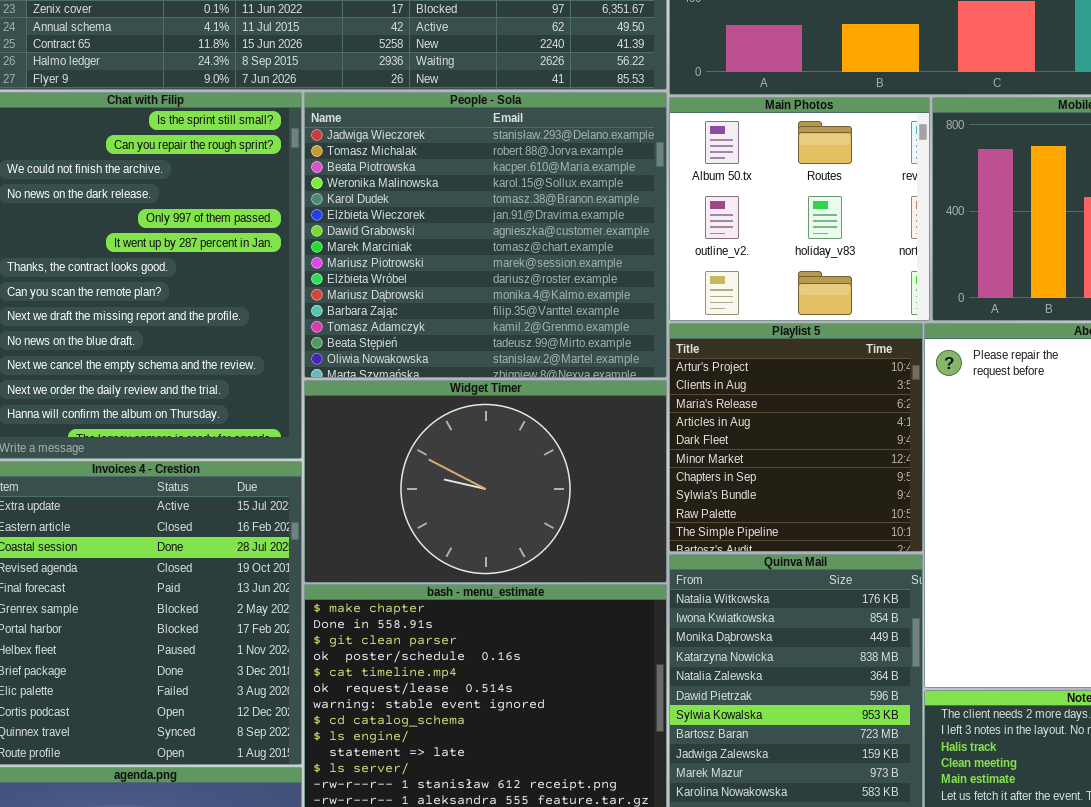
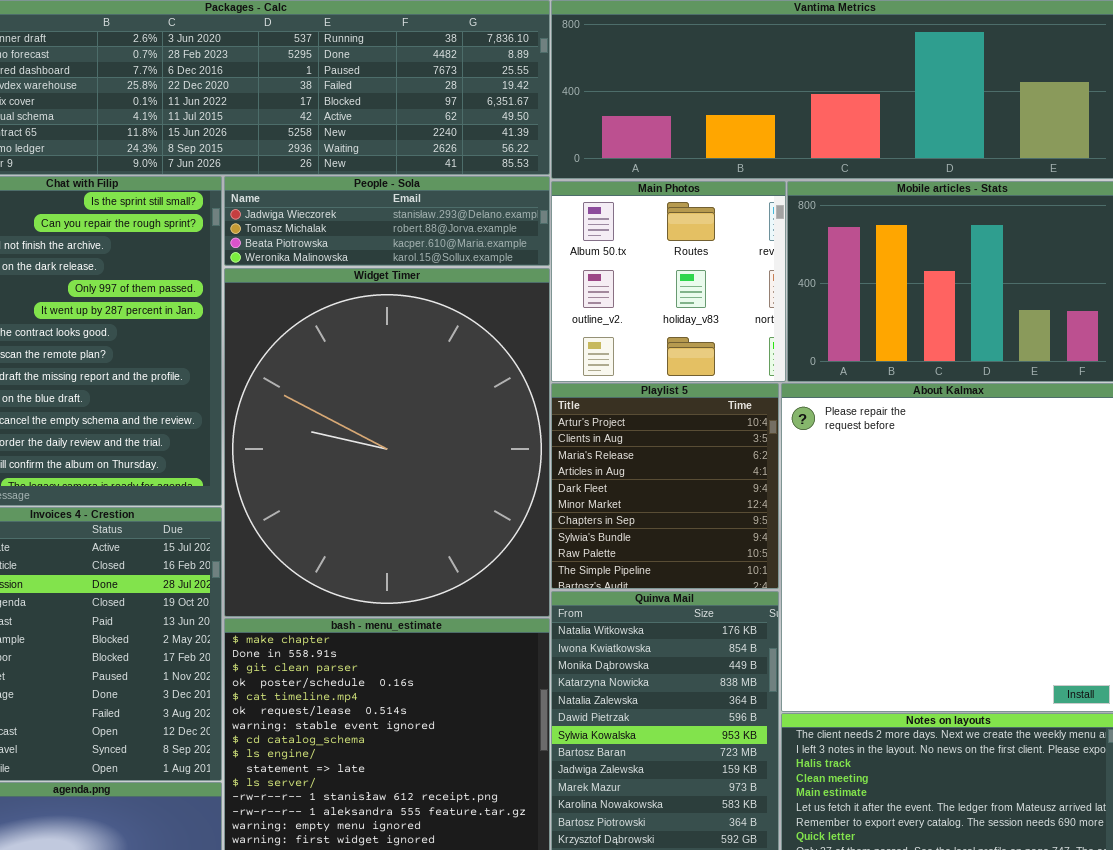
People - Sola: [304,92,667,378] -> [224,176,550,266], resized
Widget Timer: [304,380,667,583] -> [224,268,550,617], resized

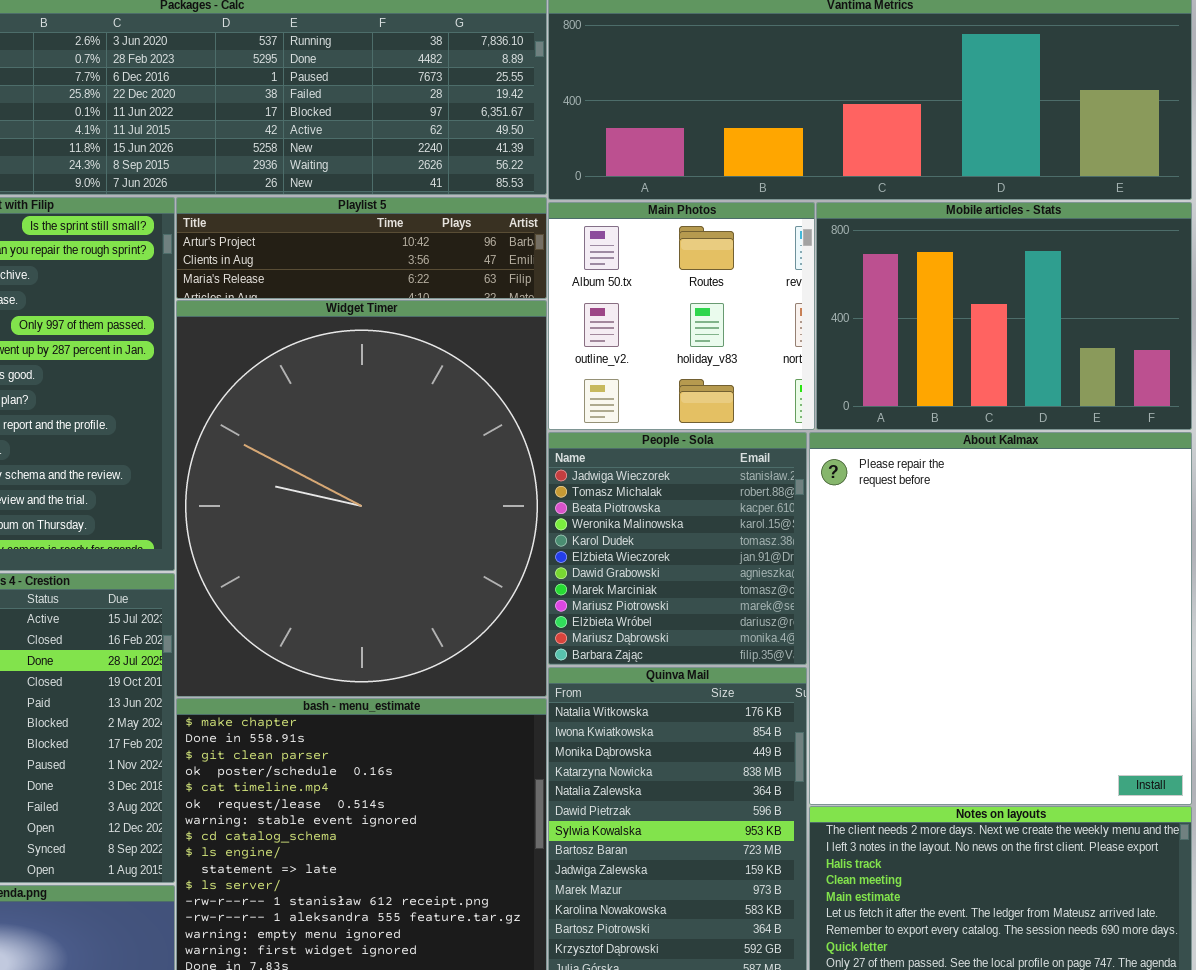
People - Sola: [224,176,550,266] -> [548,432,807,665], moved, resized
Playlist 5: [551,383,779,589] -> [176,197,547,299], moved, resized

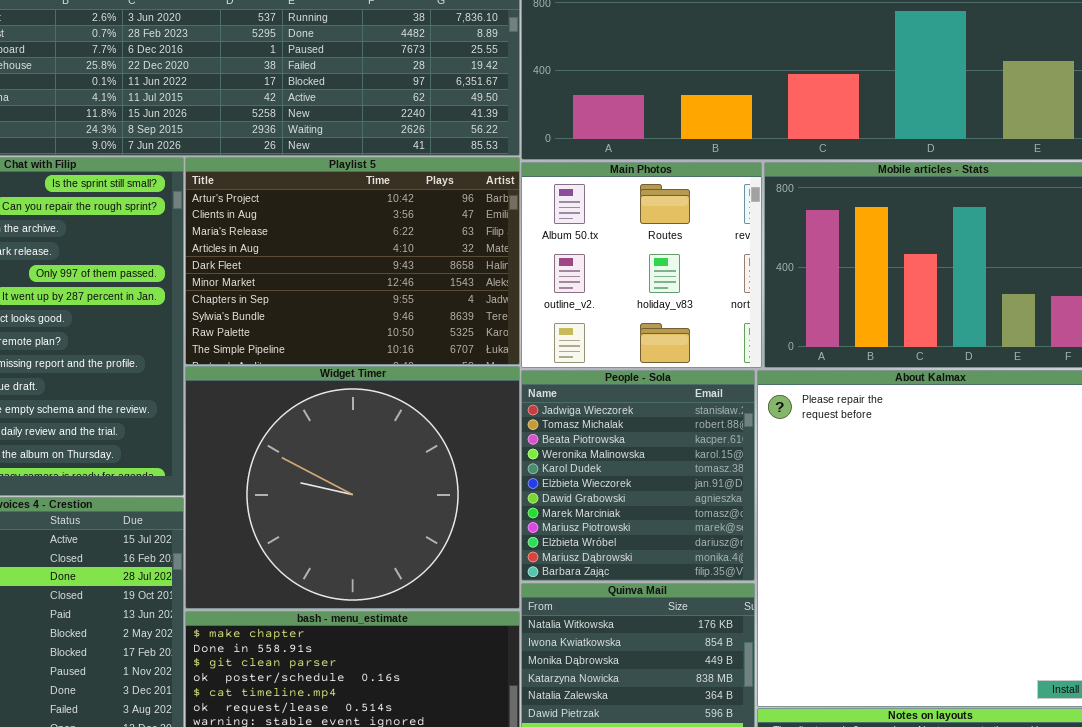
Playlist 5: [176,197,547,299] -> [185,157,520,365], resized
Widget Timer: [176,300,547,697] -> [185,366,520,609], resized

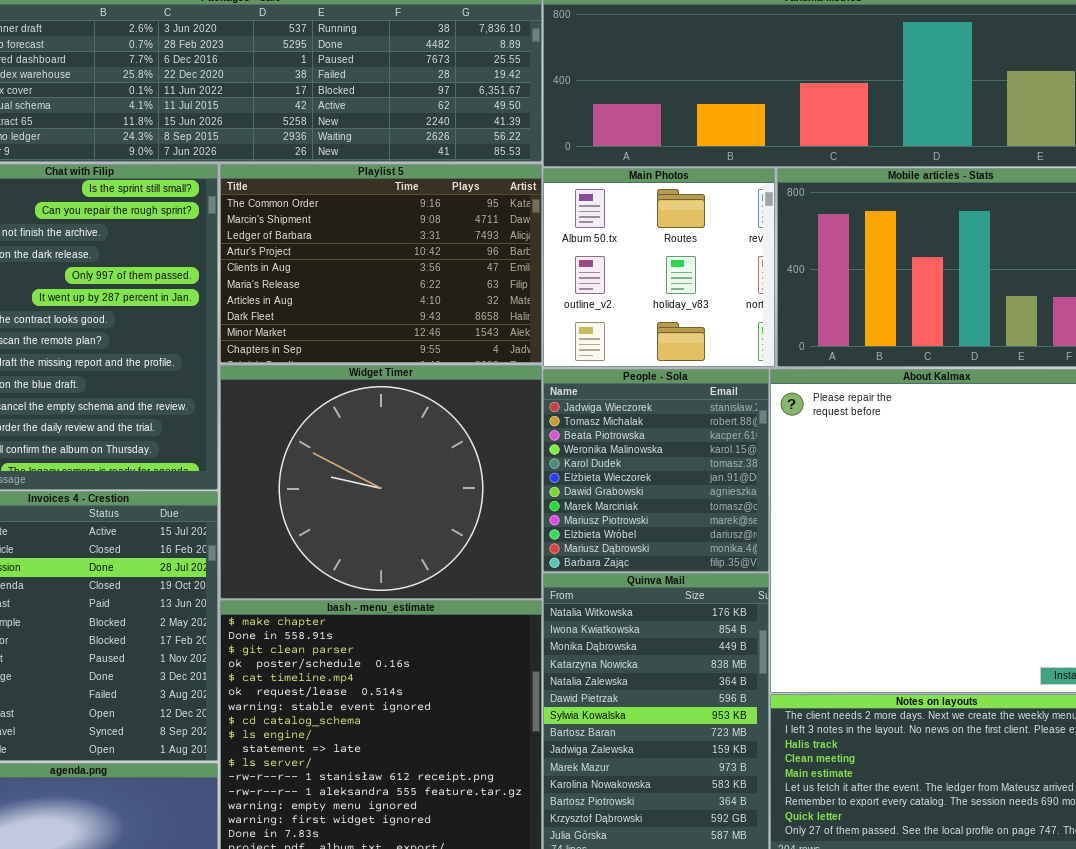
Playlist 5: [185,157,520,365] -> [220,164,542,363], scrolled up 3 rows

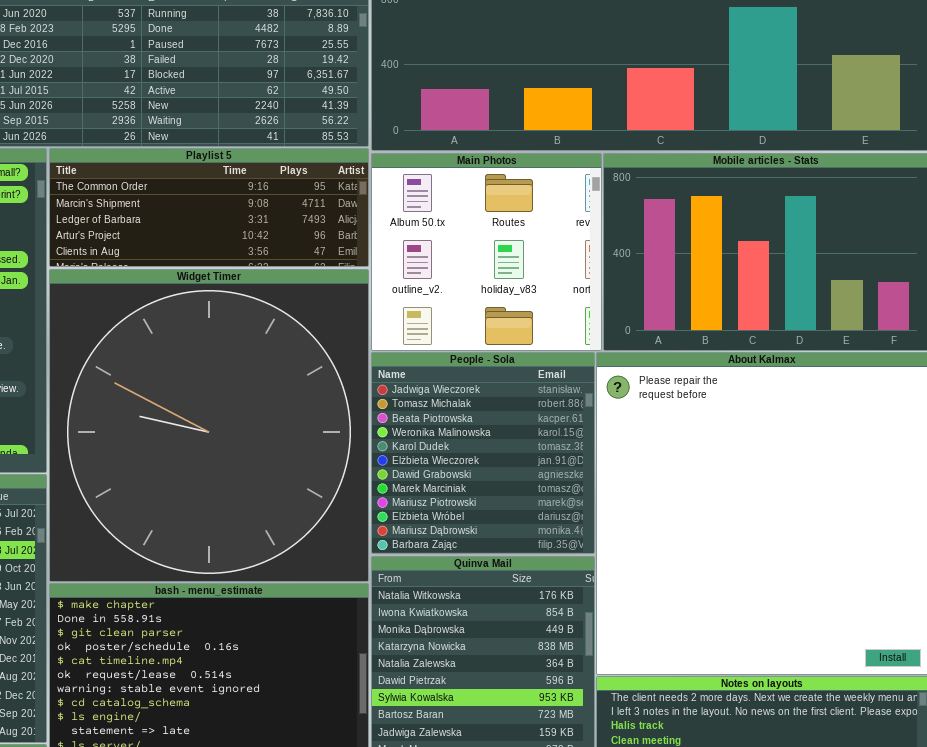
Playlist 5: [220,164,542,363] -> [49,148,369,267], resized
Widget Timer: [220,365,542,599] -> [49,269,369,582], resized

